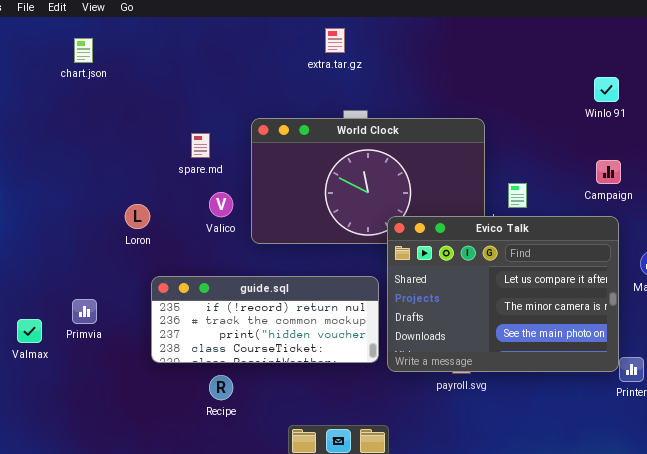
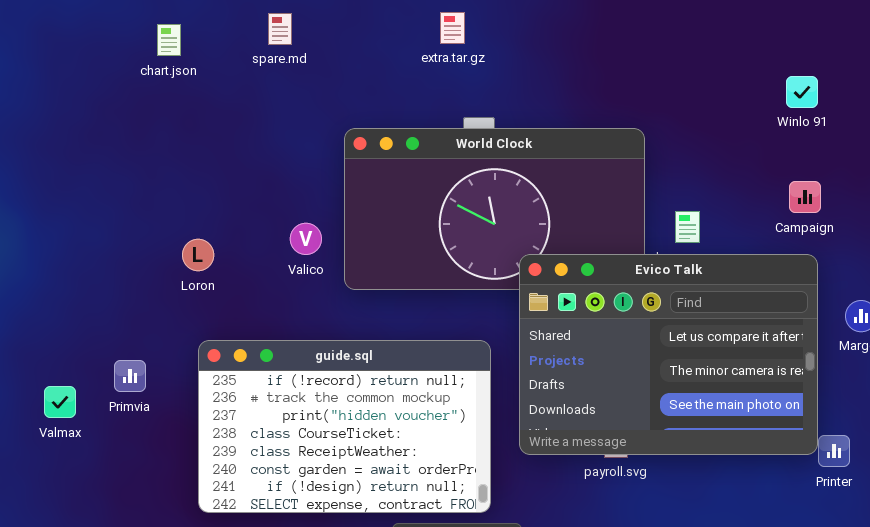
chart.json: [74,38,93,63] -> [157,24,181,56], moved
spare.md: [191,133,210,158] -> [268,13,292,45], moved
guide.sql: [151,276,379,363] -> [198,340,491,513], moved, resized

